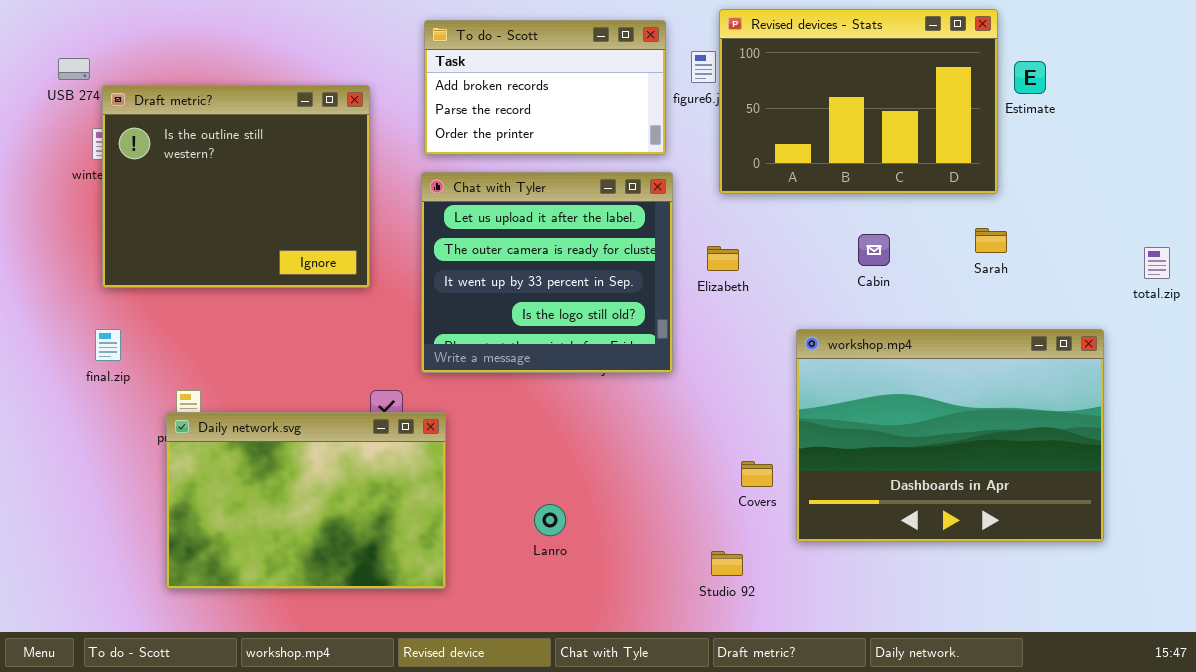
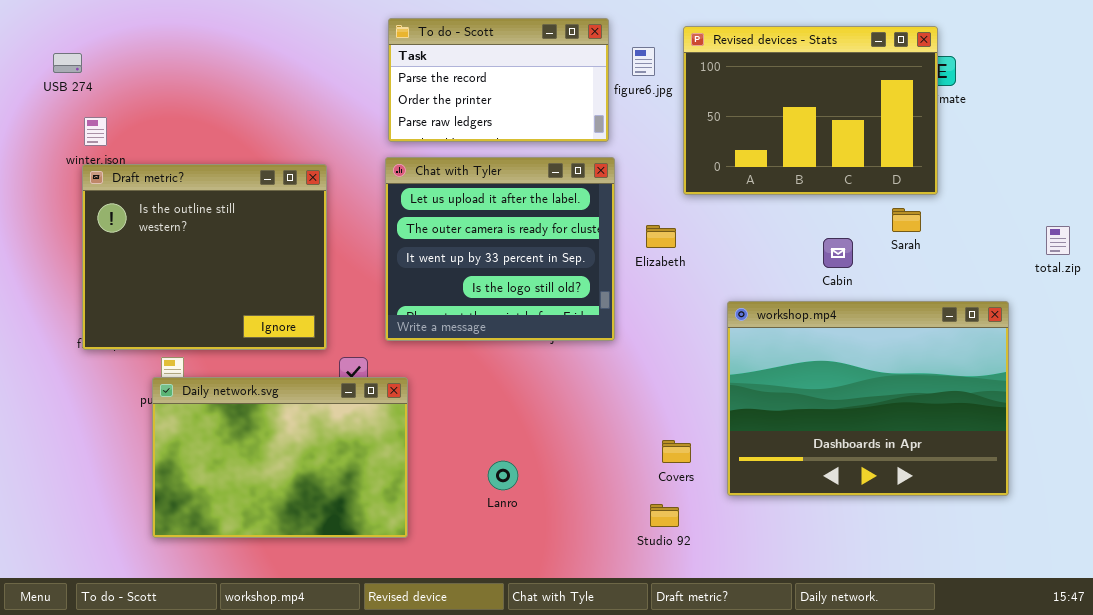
Revised devices - Stats: [719,9,998,194] -> [683,26,938,195], moved
To do - Scott: [424,20,666,155] -> [388,18,609,142], scrolled down 1 row
Draft metric?: [102,85,370,288] -> [82,164,327,350], moved
Cabin: [858,234,890,266] -> [823,238,853,268], moved
Covers: [741,461,773,487] -> [662,440,691,463], moved

